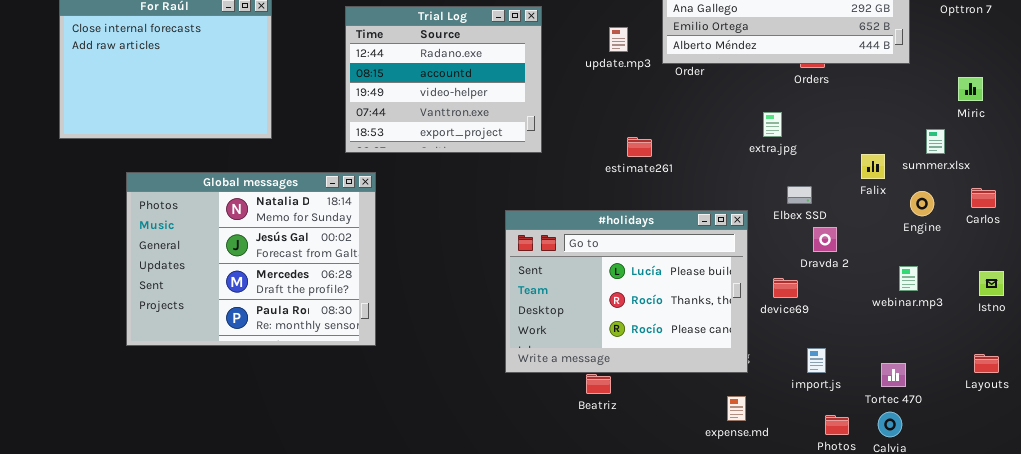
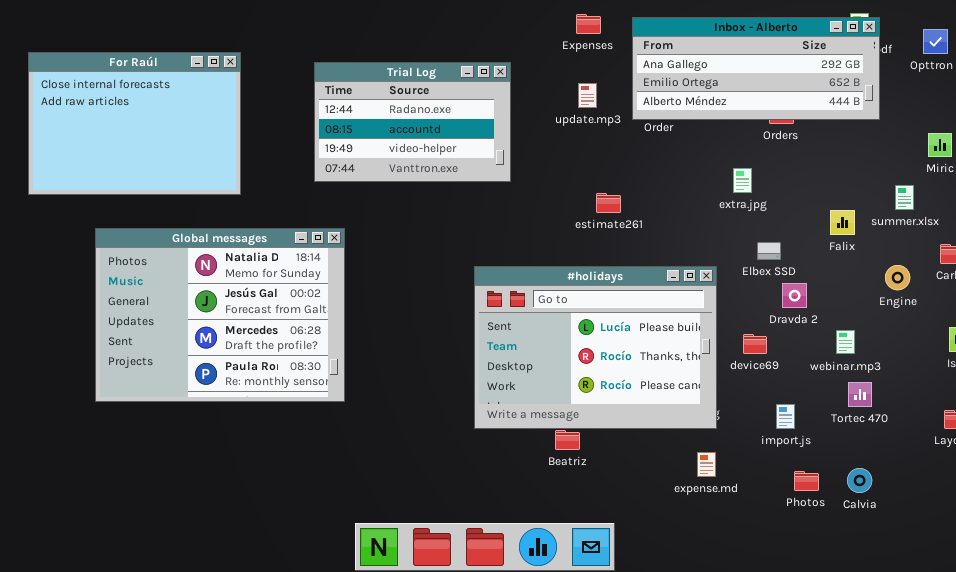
Trial Log: [345,6,542,153] -> [314,62,511,182], resized
Engine: [910,191,934,216] -> [885,265,910,290], moved
webinar.mp3: [899,266,918,291] -> [836,330,855,354], moved
Tortec 470: [881,363,906,387] -> [848,382,872,407], moved

